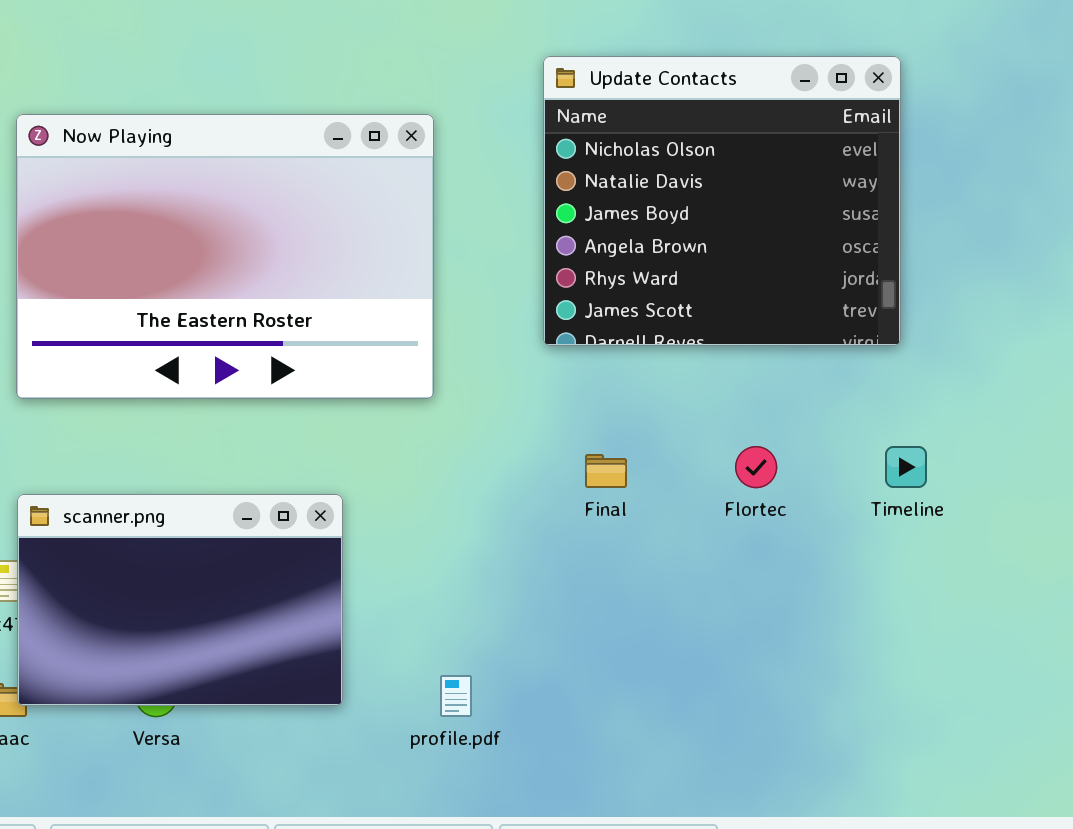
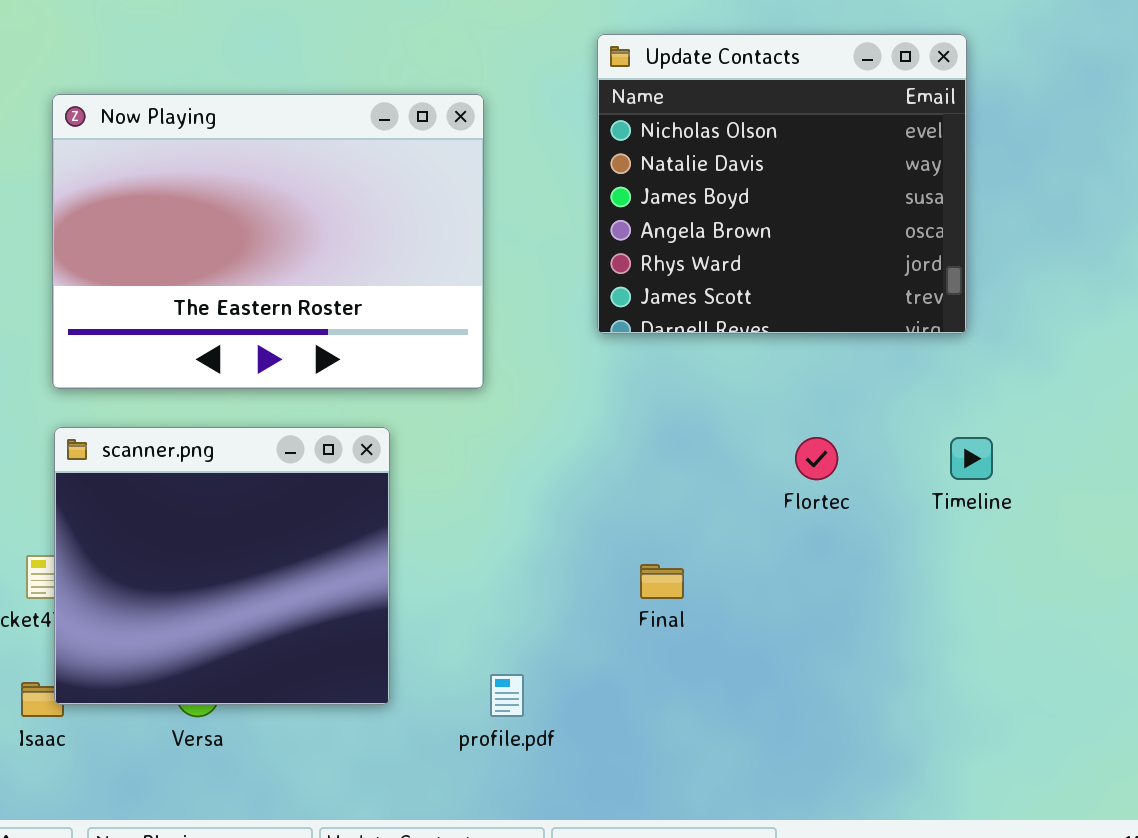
Final: [585,454,627,488] -> [640,564,684,599], moved
scanner.png: [17,494,343,706] -> [54,427,390,705], resized

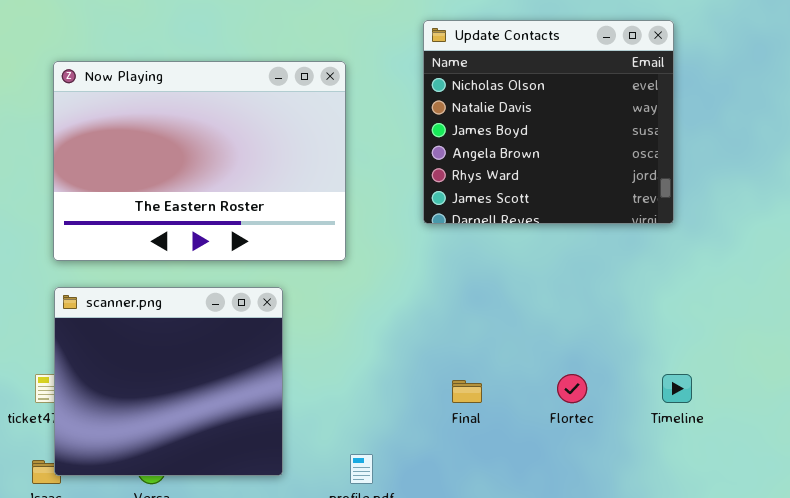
Flortec: [795,437,838,480] -> [557,374,587,403], moved
Timeline: [950,437,993,480] -> [662,374,692,403], moved

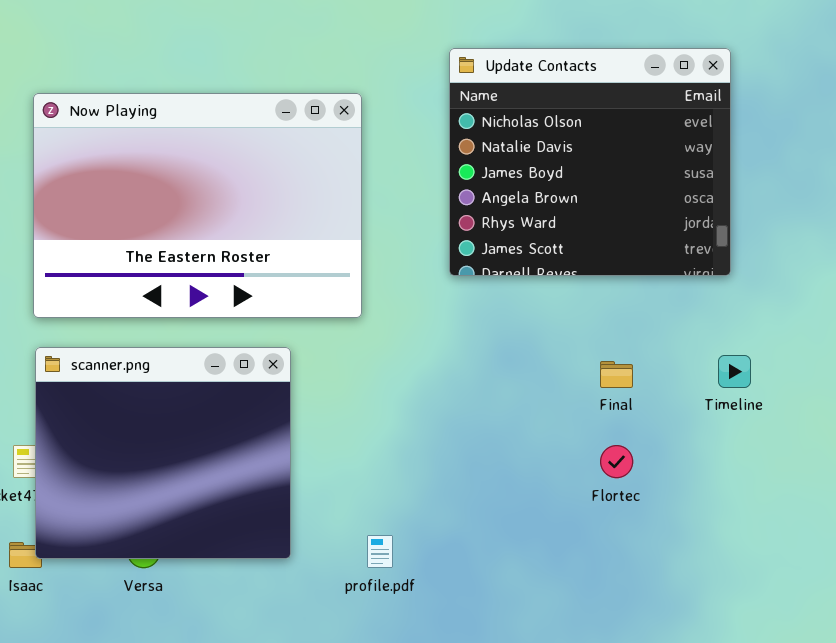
Timeline: [662,374,692,403] -> [718,355,751,388], moved
Final: [452,380,482,403] -> [600,361,633,388], moved

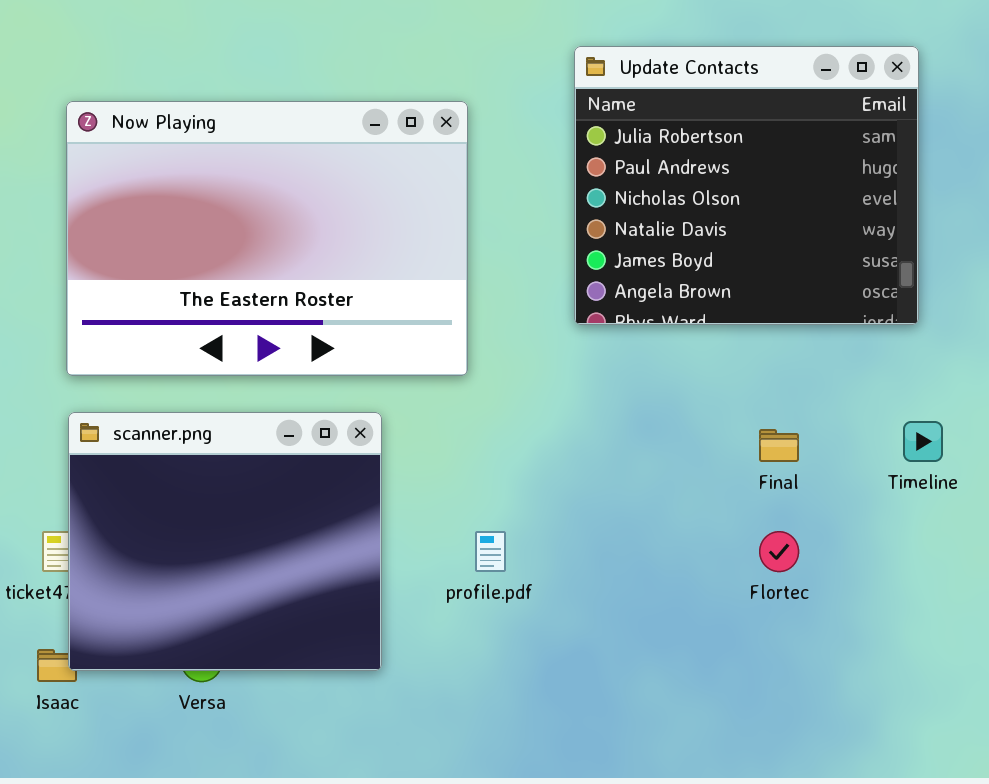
Update Contacts: [449,48,731,276] -> [574,46,919,325], scrolled up 2 rows
profile.pdf: [367,535,393,568] -> [475,531,506,572], moved

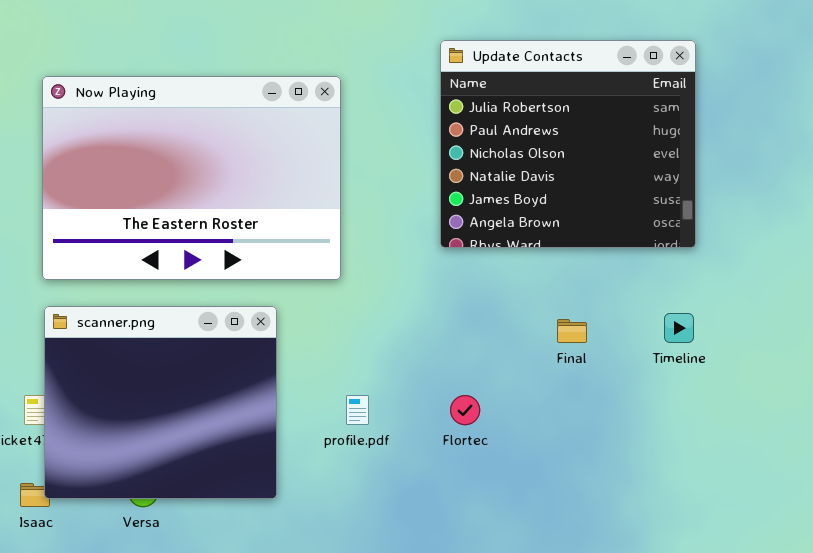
Update Contacts: [574,46,919,325] -> [440,40,696,248], moved
Flortec: [759,531,799,572] -> [450,395,480,425], moved

